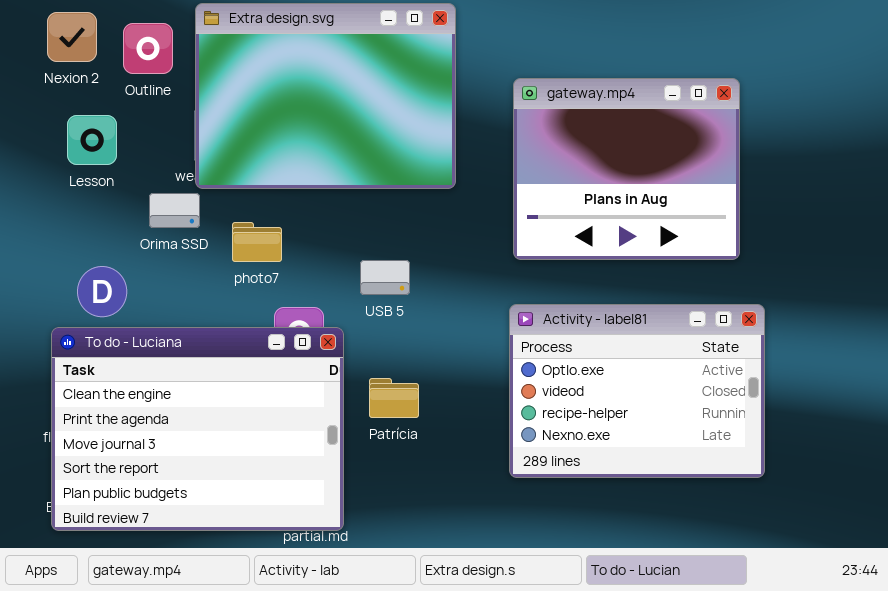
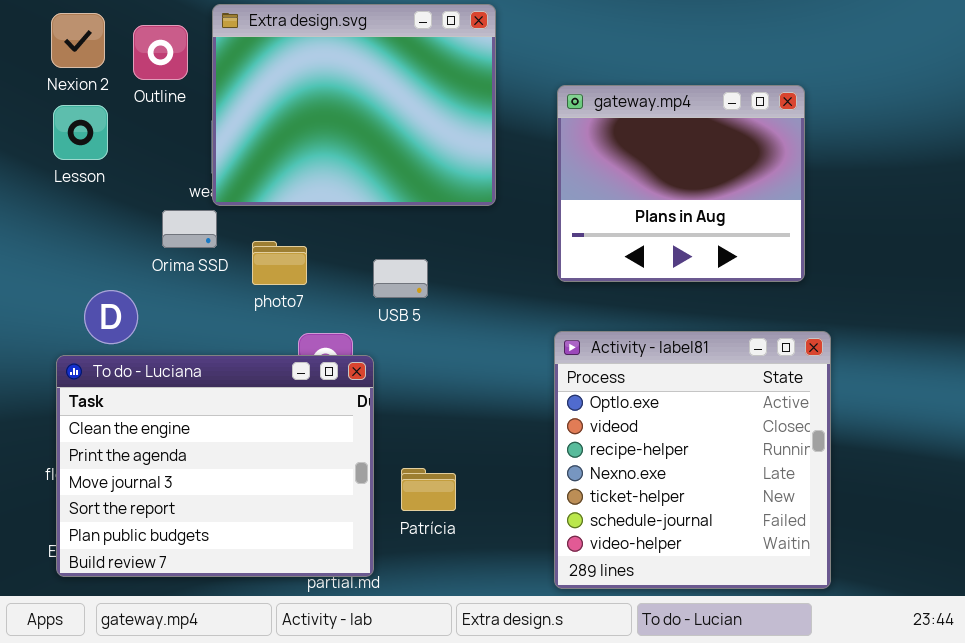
Lesson: [67,115,117,165] -> [53,105,108,160], moved
USB 5: [360,260,410,295] -> [373,259,428,298], moved
Activity - label81: [509,304,765,478] -> [554,331,831,589], resized
Patrícia: [369,378,419,418] -> [401,468,456,511], moved

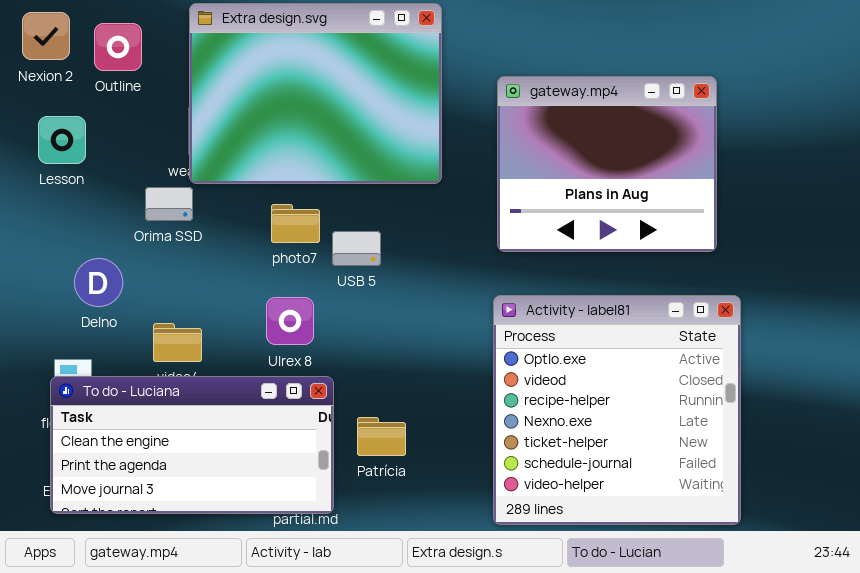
Nexion 2: [51,13,105,68] -> [22,12,70,60], moved
Outline: [133,25,188,80] -> [94,23,142,71], moved
Lesson: [53,105,108,160] -> [38,116,86,164], moved
photo7: [252,241,307,285] -> [271,204,320,243], moved
To do - Luciana: [56,355,374,577] -> [50,376,334,514], resized

